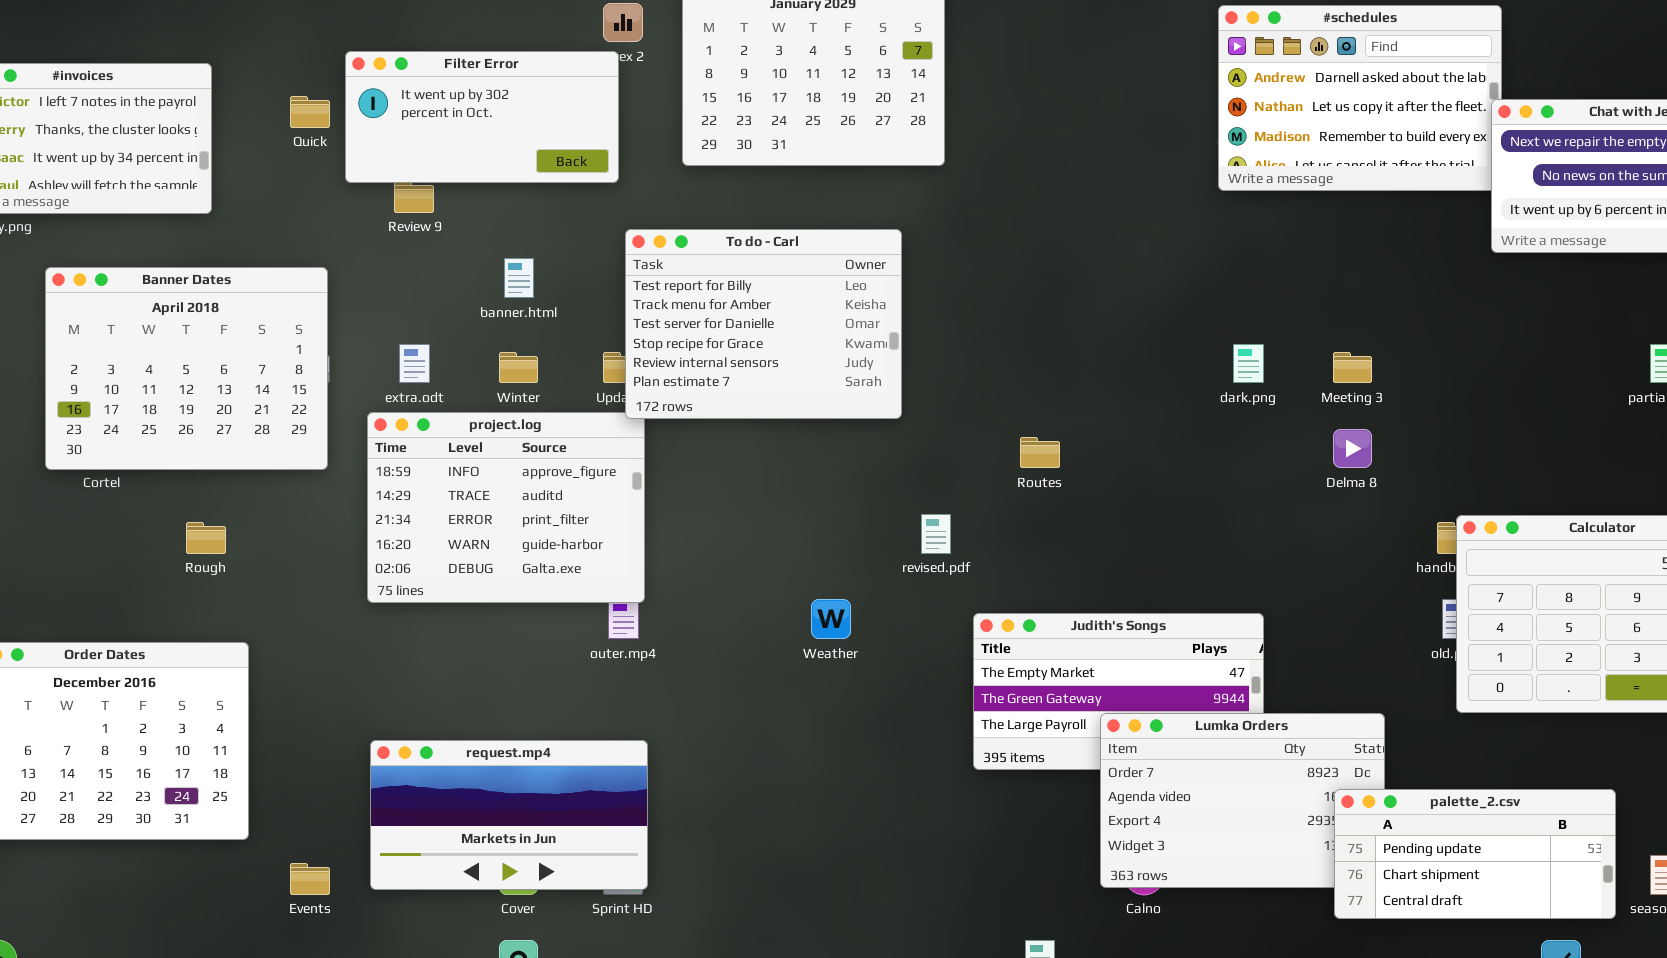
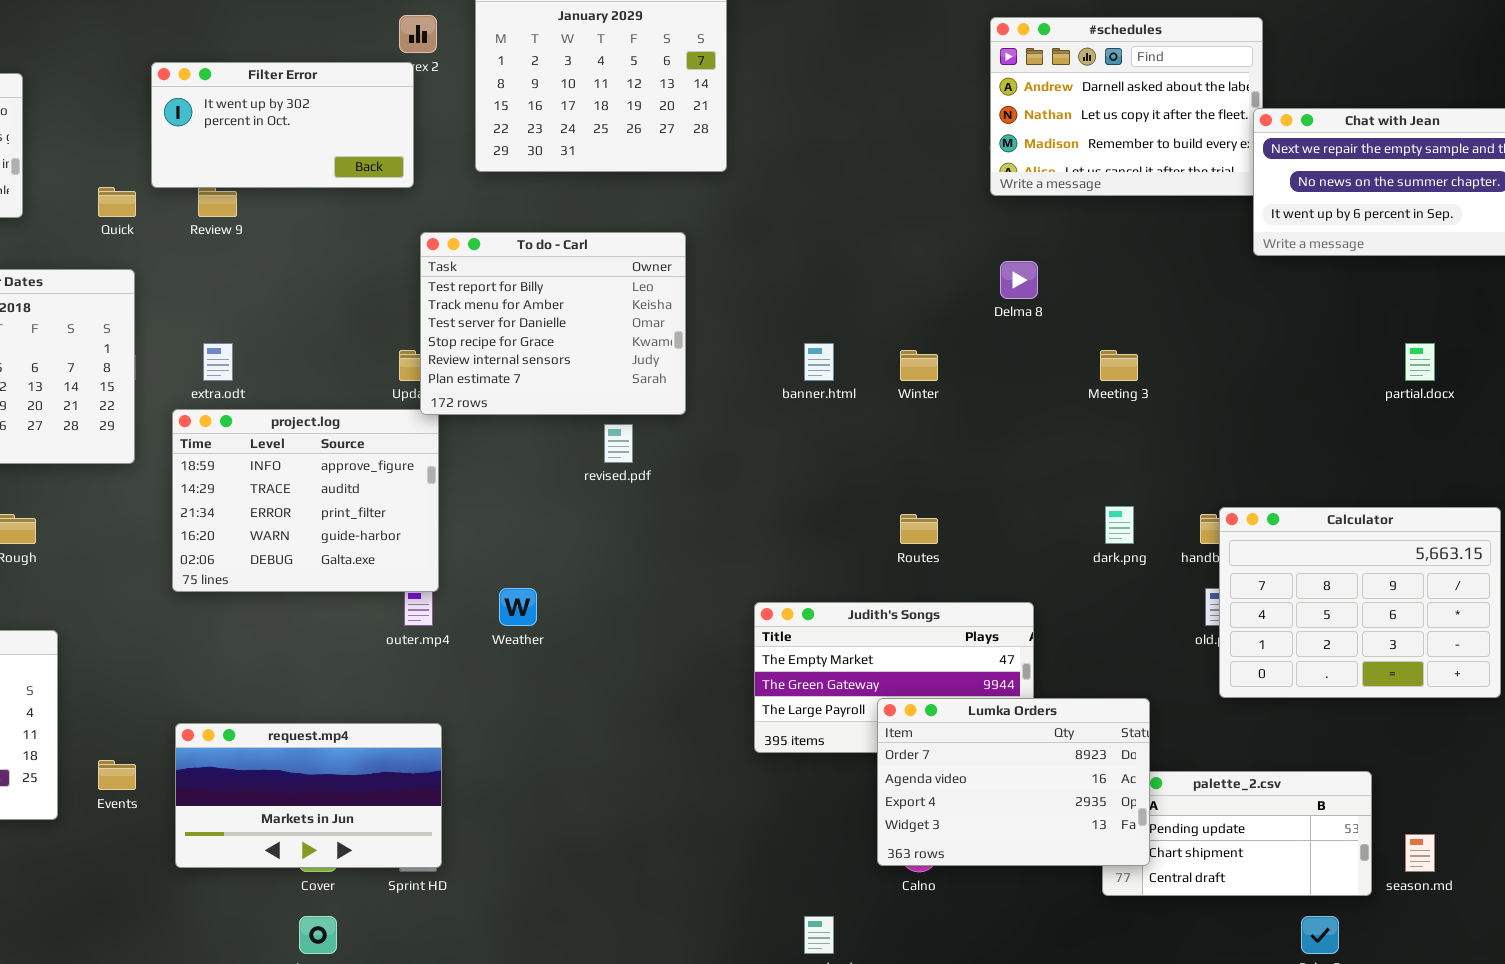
Quick: [290,96,330,128] -> [98,187,136,217], moved
banner.html: [504,258,534,298] -> [804,343,834,381], moved
dark.png: [1233,344,1264,383] -> [1105,506,1134,544], moved
Winter: [499,352,538,383] -> [900,350,938,381], moved
Delma 8: [1333,429,1372,468] -> [1000,261,1038,299], moved
Routes: [1020,437,1060,468] -> [900,514,938,544], moved
revised.pdf: [921,514,951,554] -> [604,424,633,463], moved
Weather: [811,599,851,639] -> [499,588,537,626], moved
Lumka Orders: [1100,713,1385,888] -> [877,698,1150,866], raised
Events: [290,863,330,895] -> [98,760,136,790], moved

